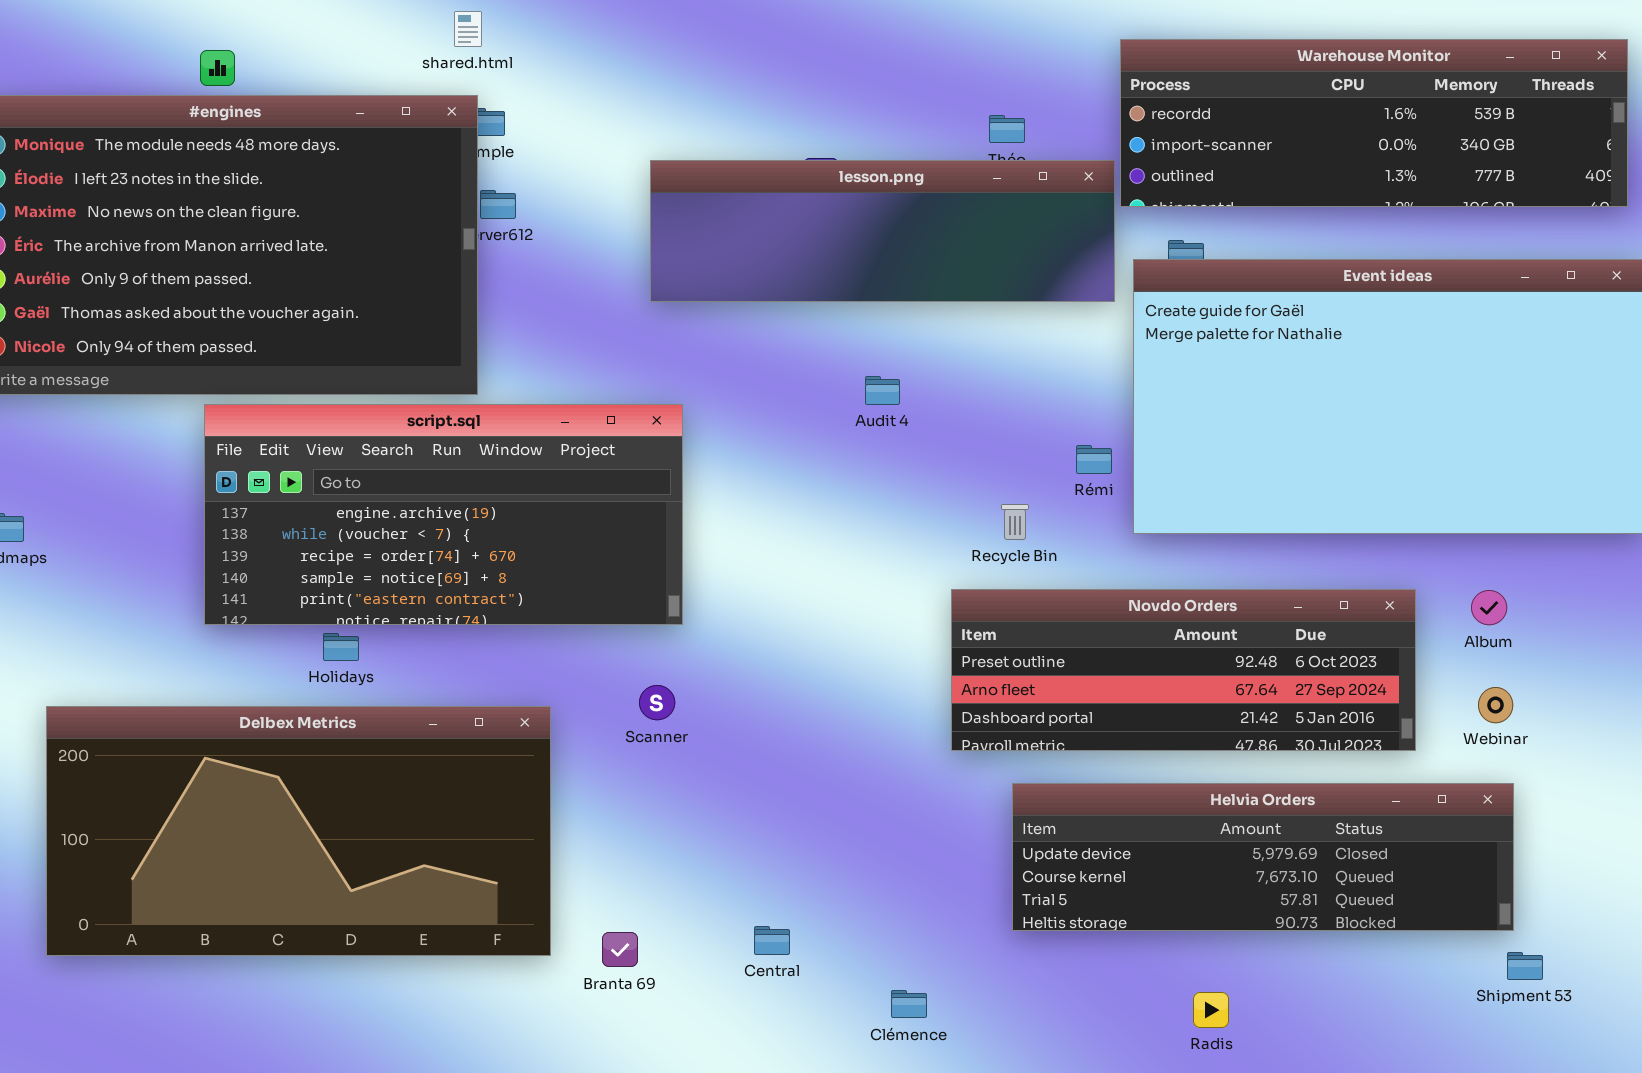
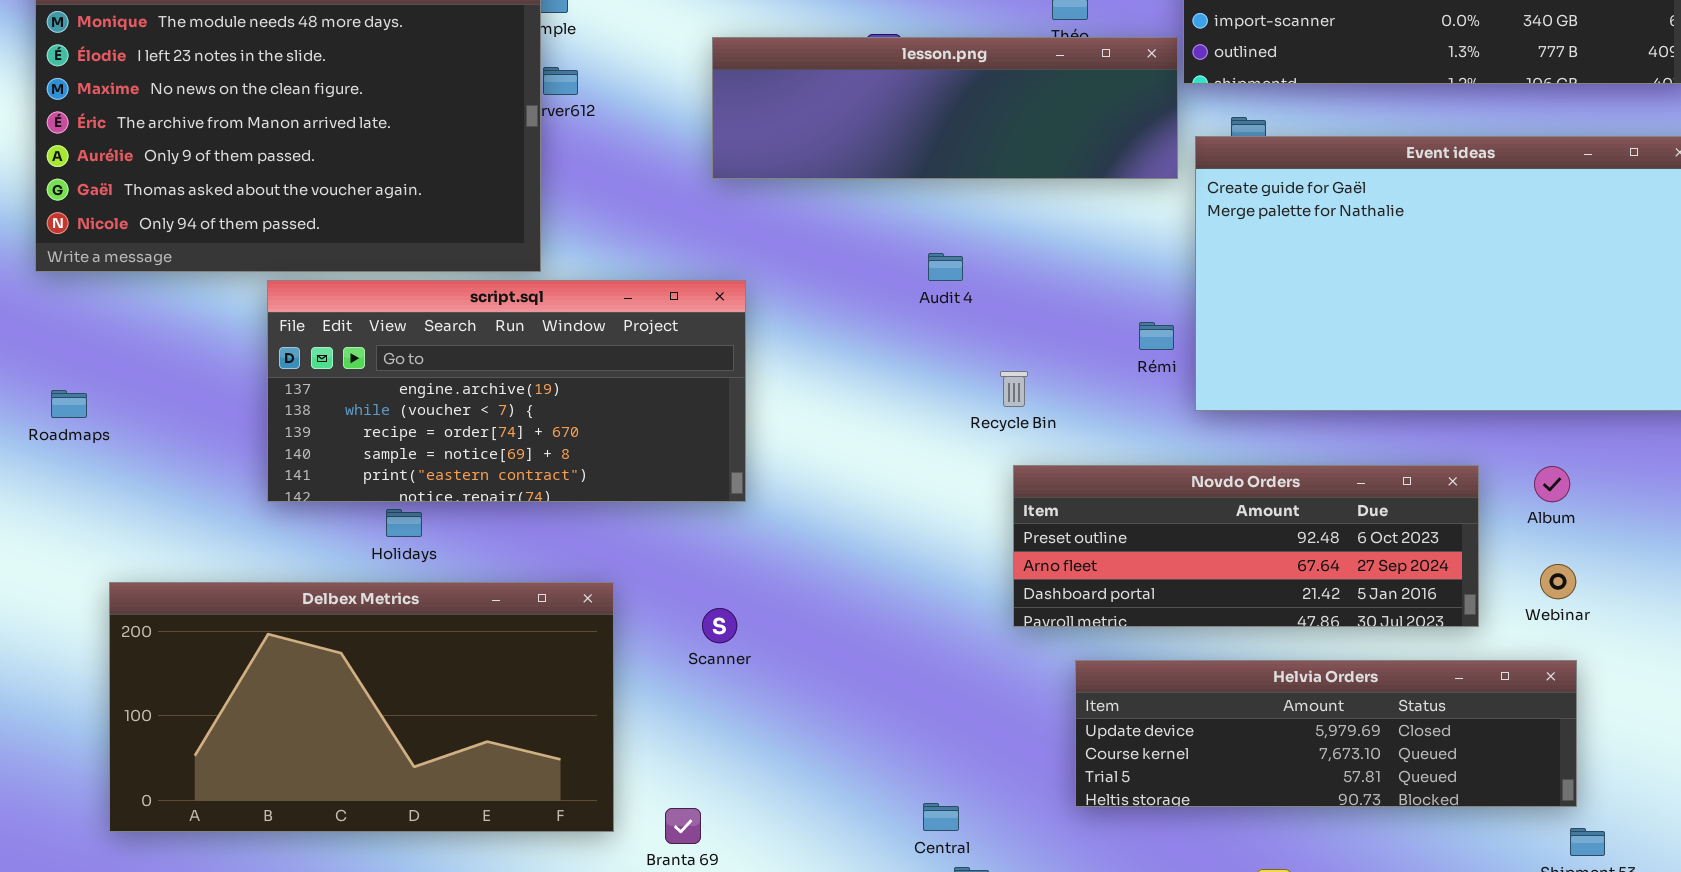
Recycle Bin: [1001,504,1029,540] -> [1000,371,1028,407], moved
Scanner: [639,685,675,720] -> [702,608,737,643], moved
Central: [754,926,790,955] -> [923,803,959,831], moved

